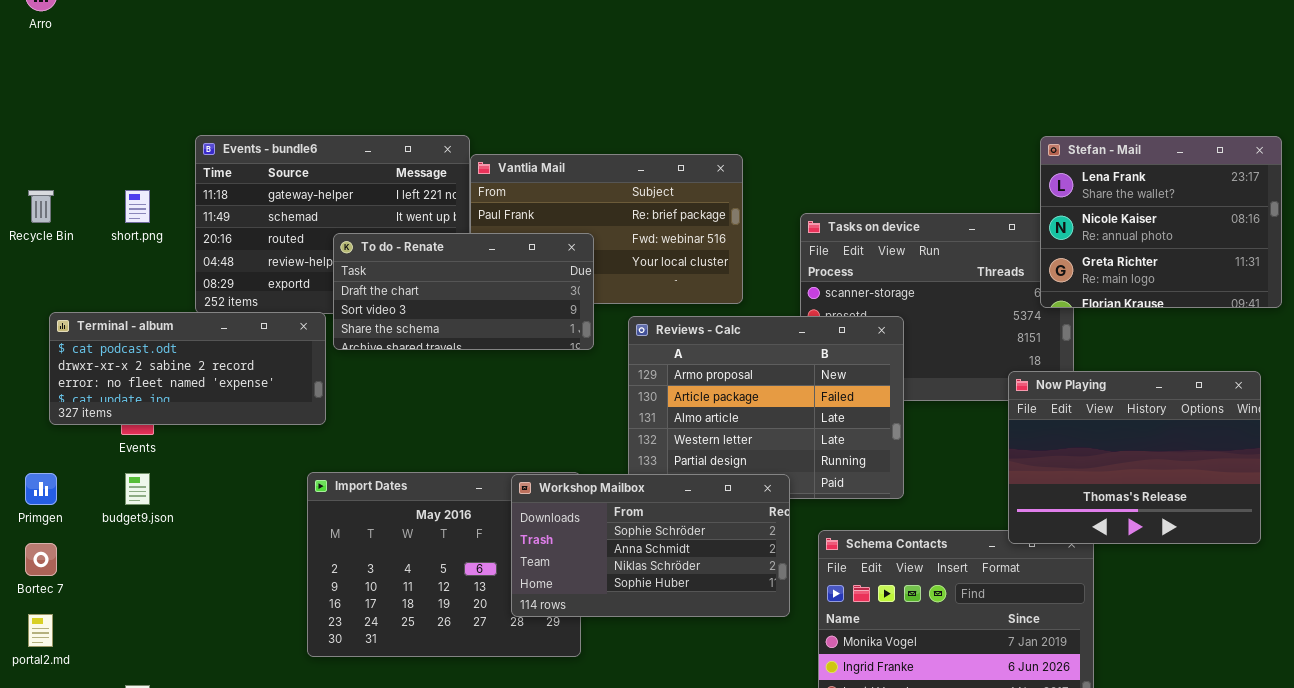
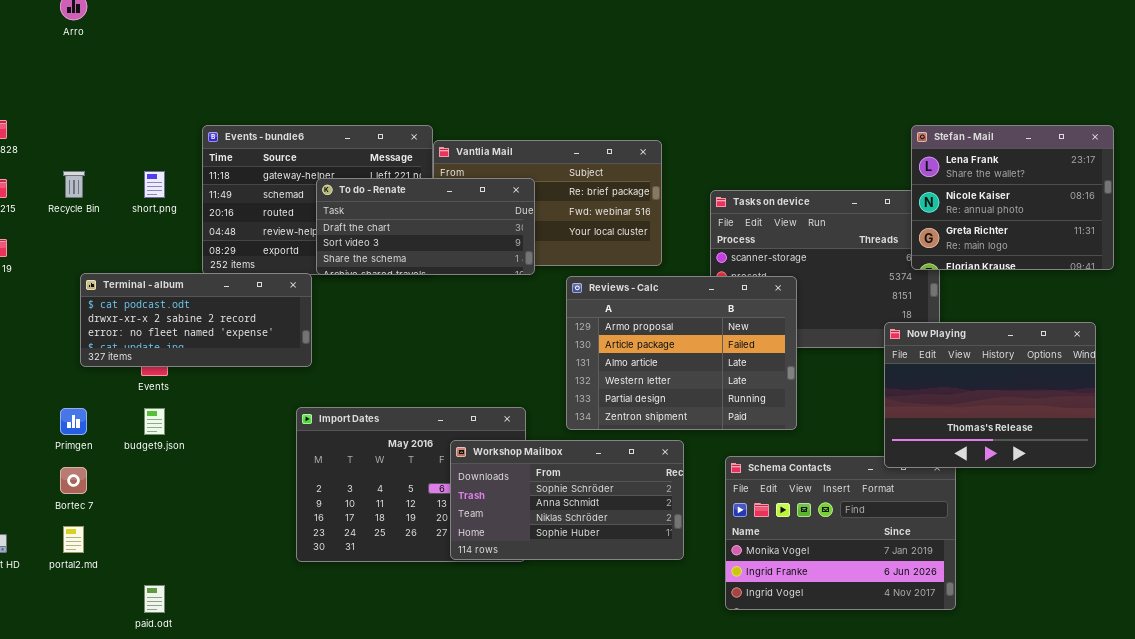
To do - Renate: [333,233,594,350] -> [316,178,535,275], moved
Workshop Mailbox: [511,474,790,617] -> [450,440,684,560], moved

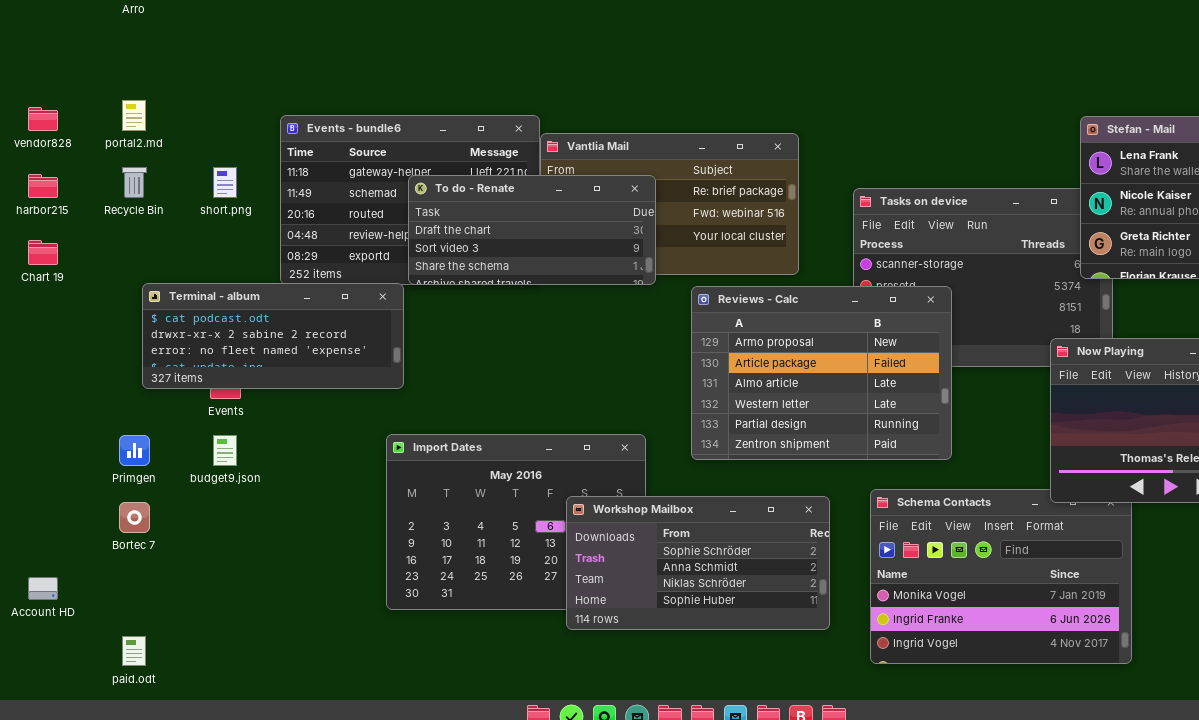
Workshop Mailbox: [450,440,684,560] -> [566,496,830,630], moved
portal2.md: [63,526,84,553] -> [122,100,146,131], moved
paid.odt: [144,585,165,613] -> [122,636,146,666], moved

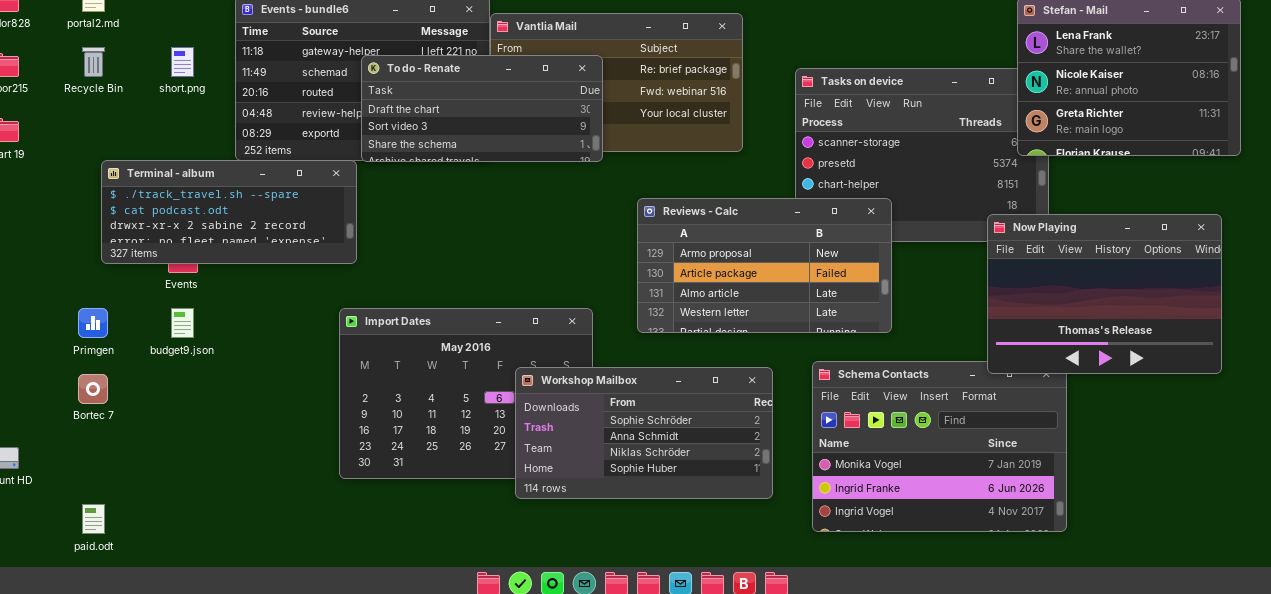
Terminal - album: [142,283,404,389] -> [101,160,357,264], scrolled up 1 row
Reviews - Calc: [691,286,952,460] -> [637,198,892,333], resized

